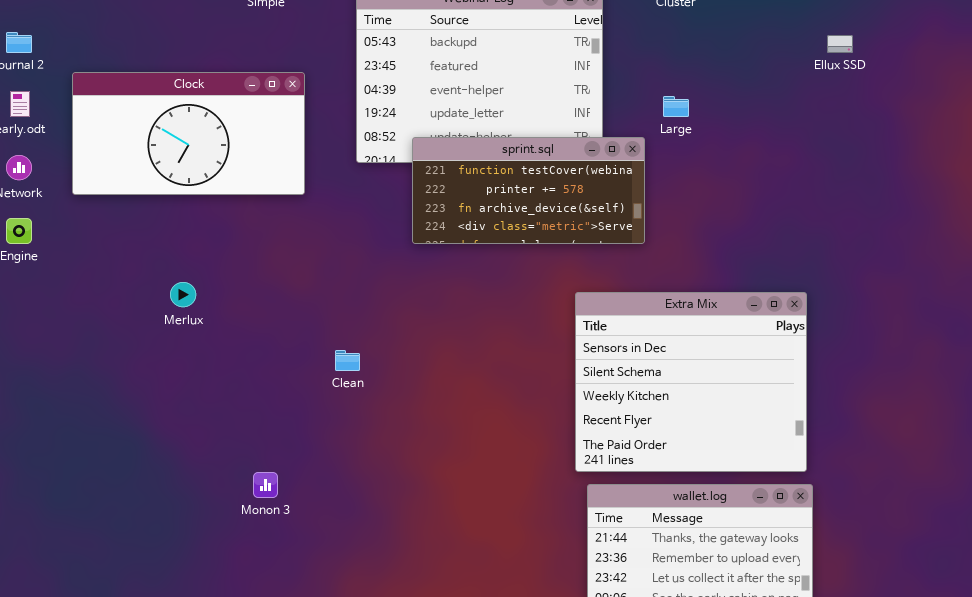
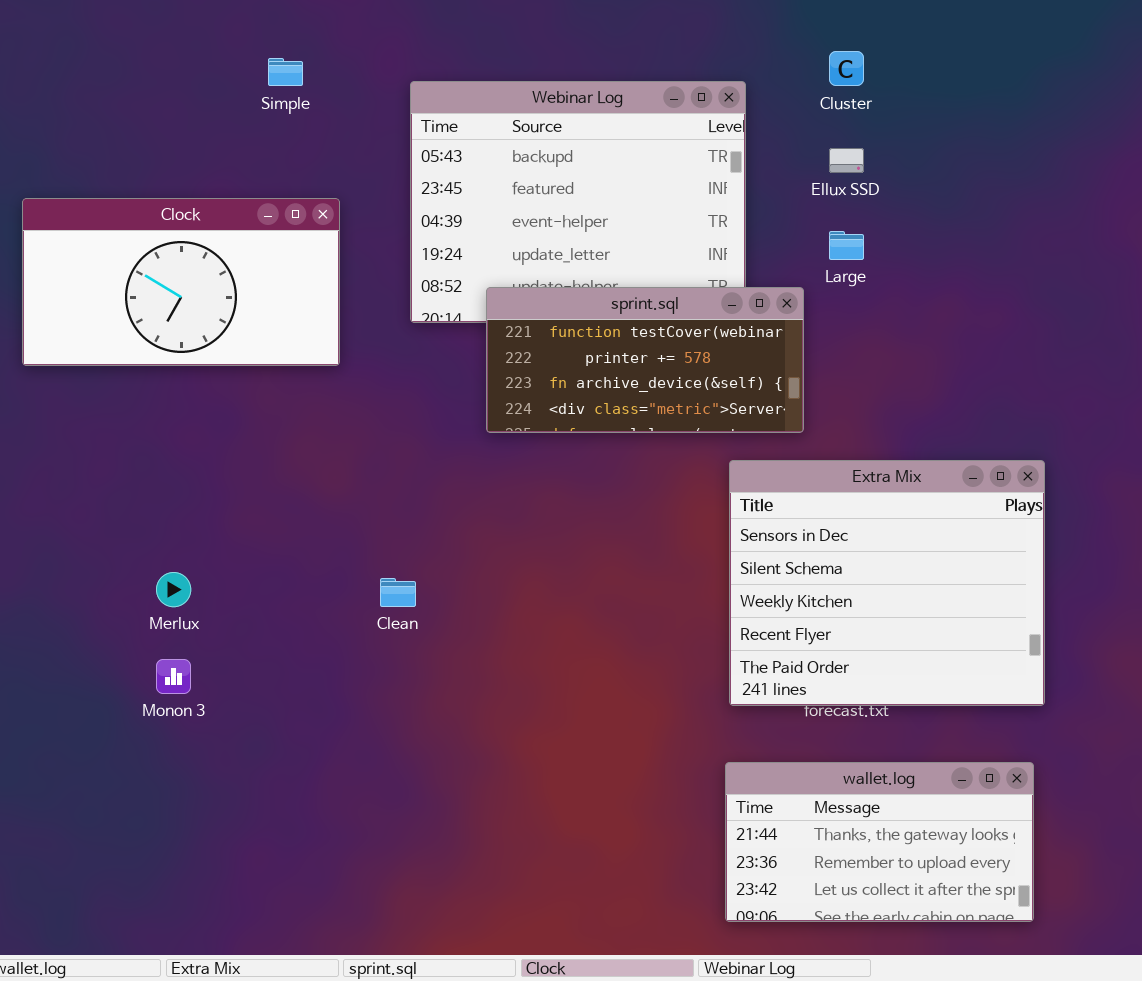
Ellux SSD: [827,35,853,53] -> [829,148,864,173], moved
Merlux: [170,282,196,307] -> [156,572,191,607], moved
Extra Mix: [575,292,807,472] -> [729,460,1045,706], moved
Monon 3: [253,472,278,498] -> [156,659,191,694], moved

